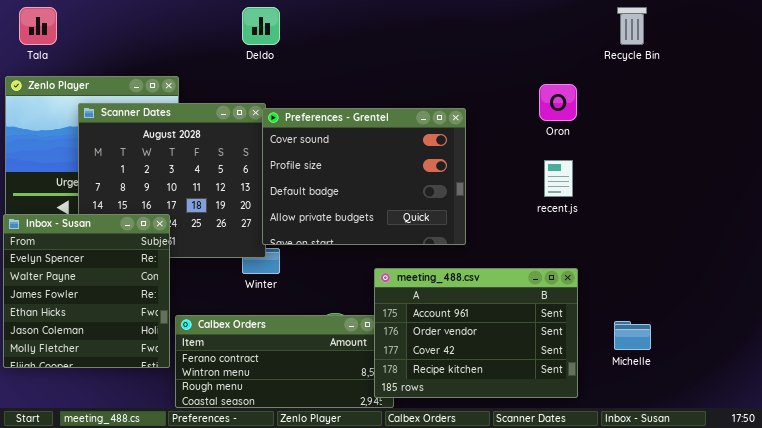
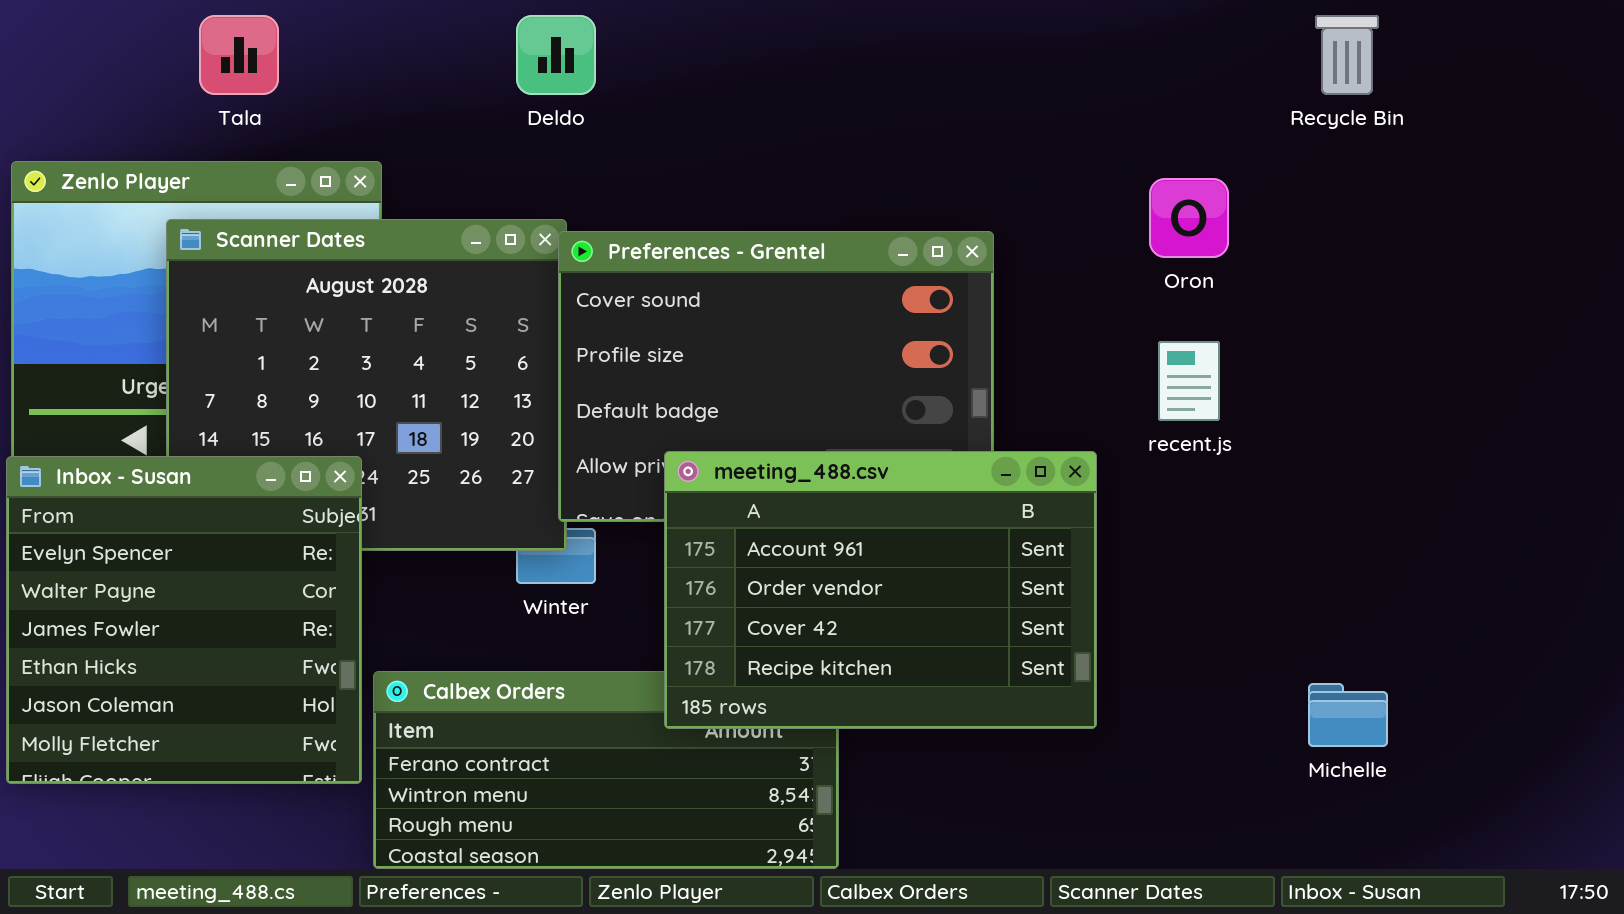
Tala: [19,7,57,45] -> [199,15,279,95], moved
meeting_488.csv: [374,268,578,398] -> [664,451,1097,729], moved

